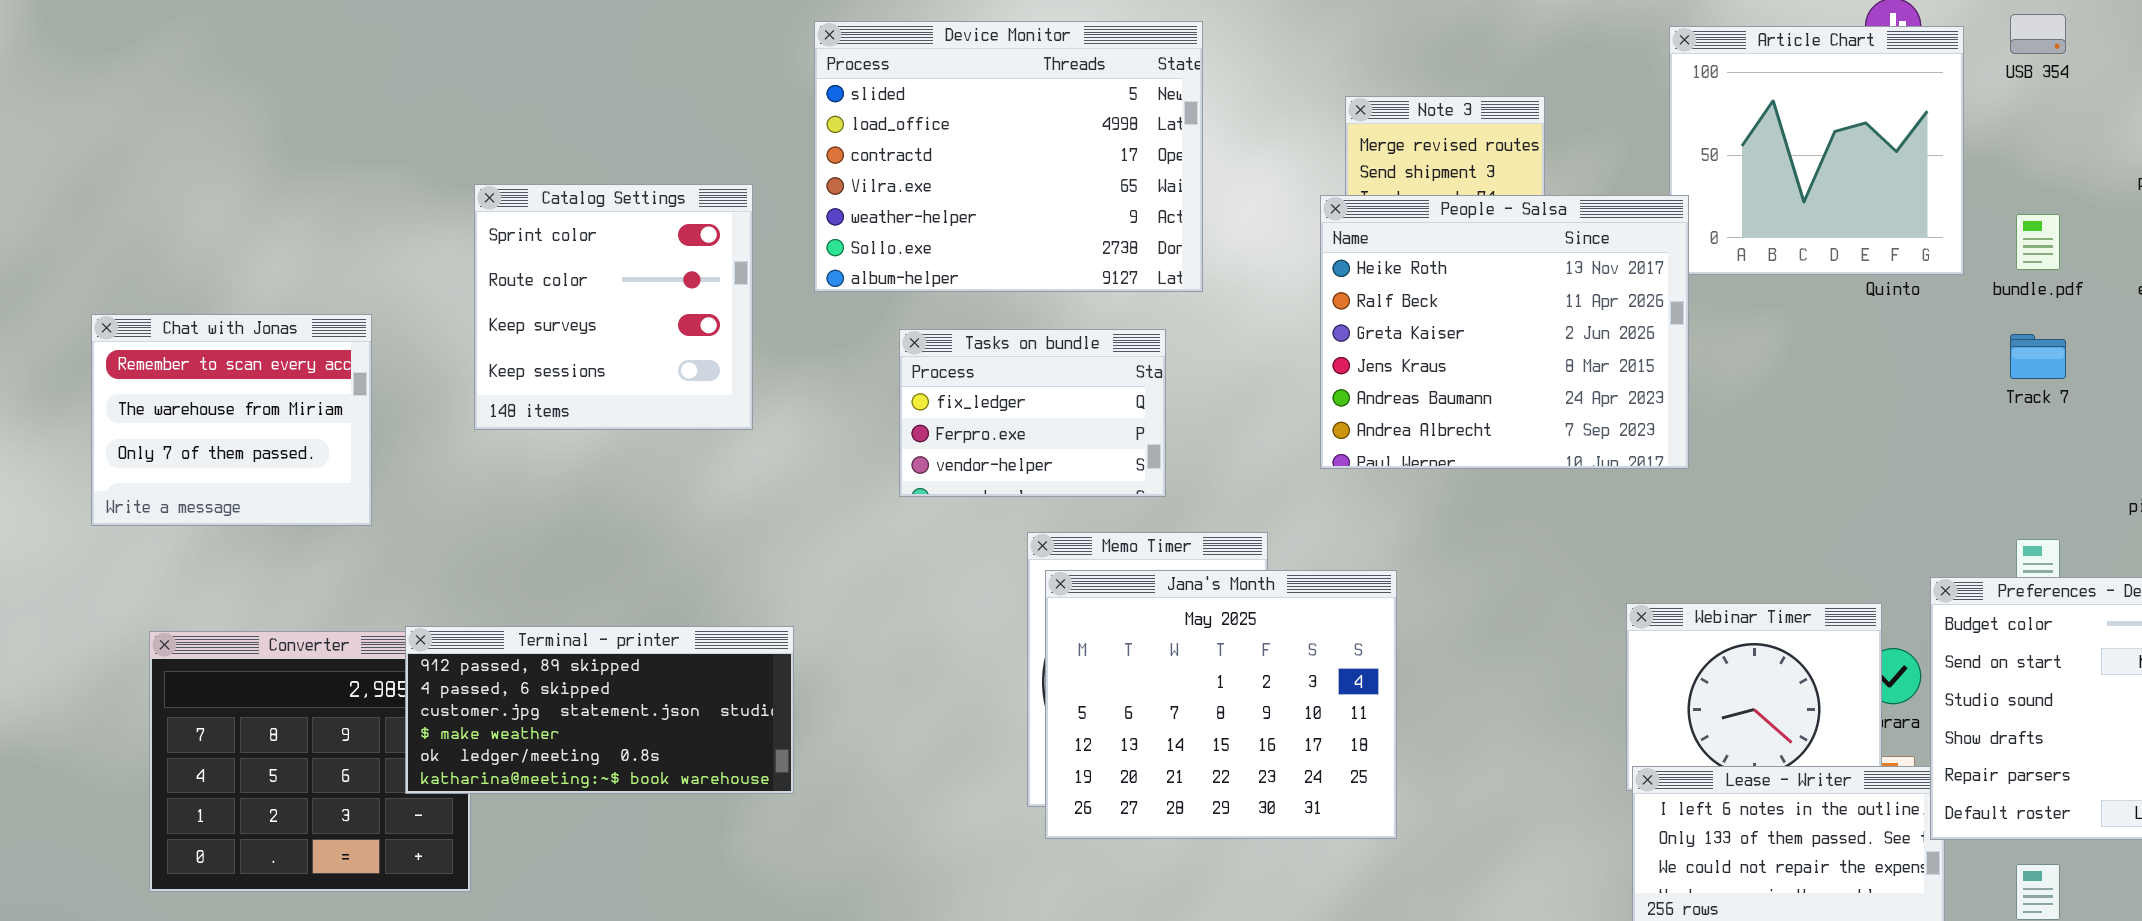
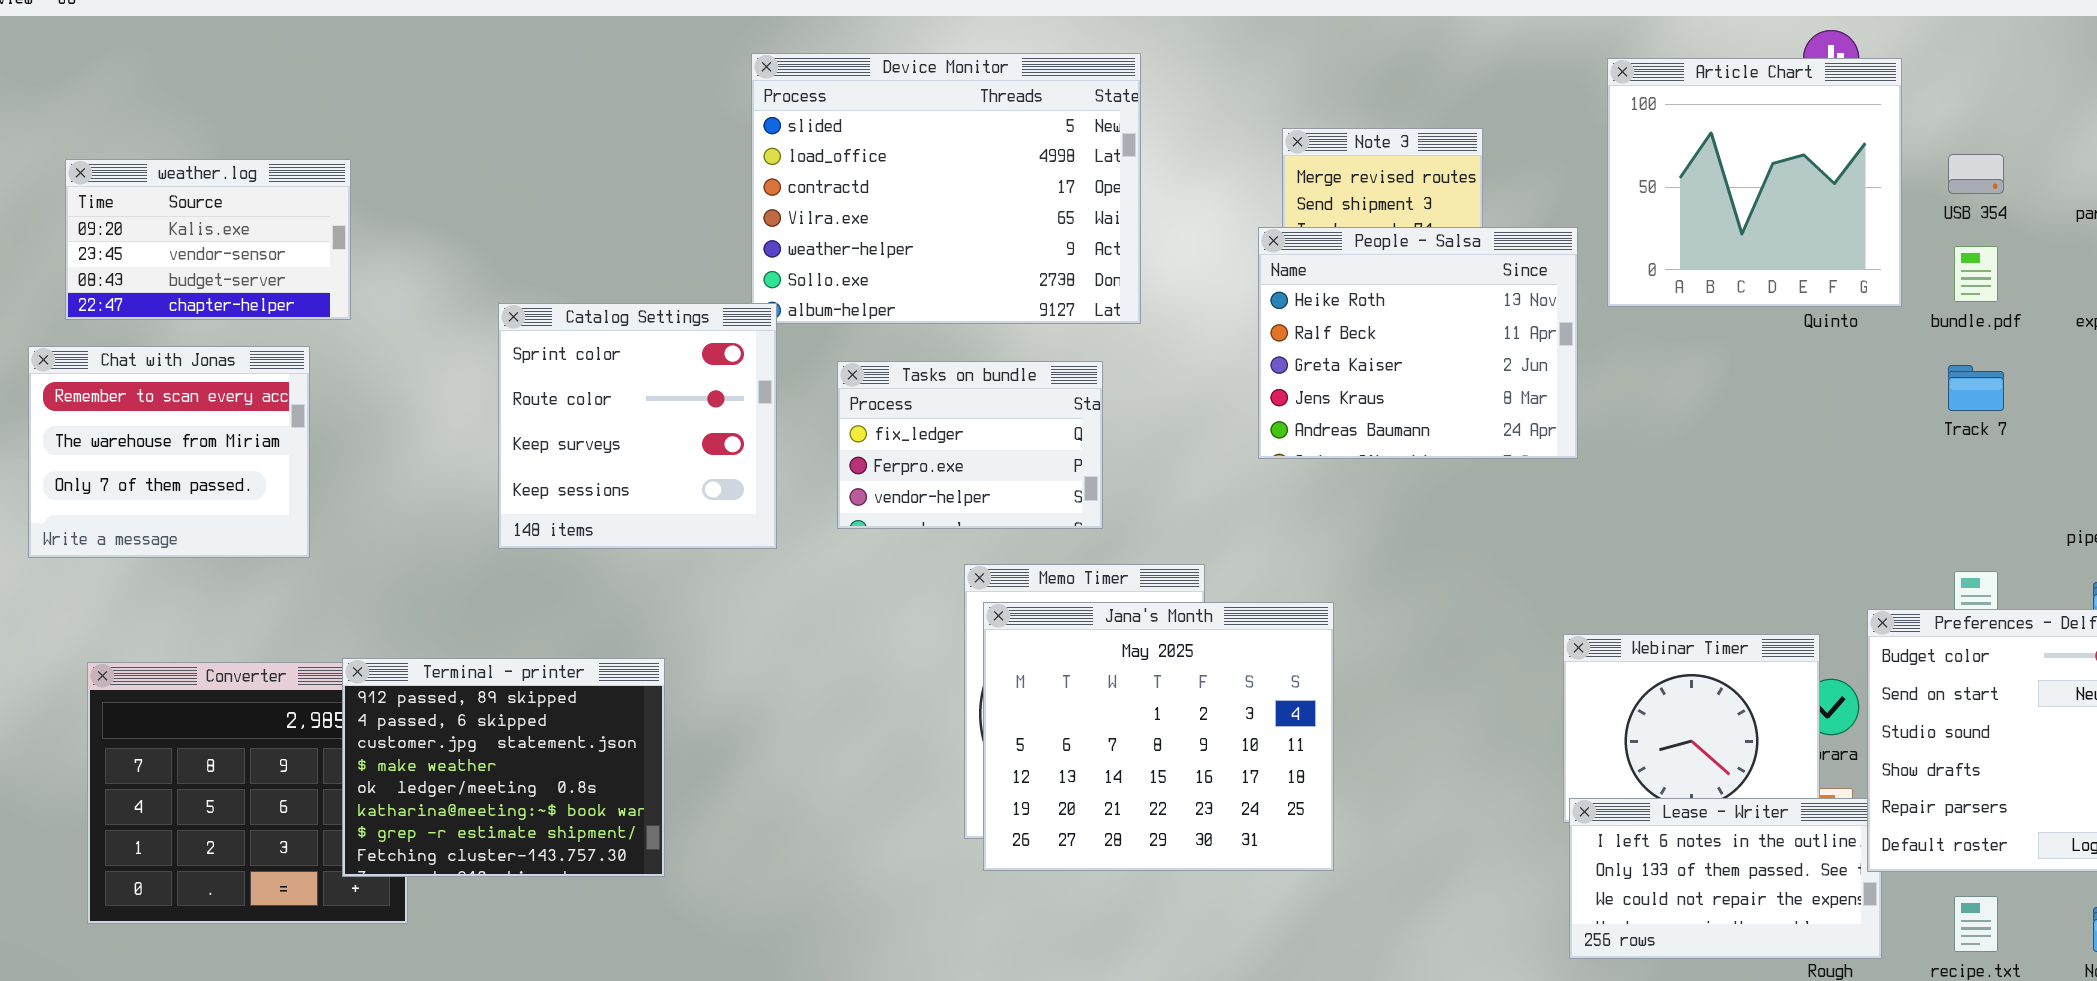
USB 354: [2010,14,2066,54] -> [1948,154,2004,194], moved
weather.log: none -> [65,159,351,320], opened
Catalog Settings: [474,184,753,430] -> [498,303,777,549], moved
People - Salsa: [1320,195,1689,469] -> [1258,227,1578,459], resized
Terminal - printer: [405,626,794,794] -> [342,658,665,877], resized

